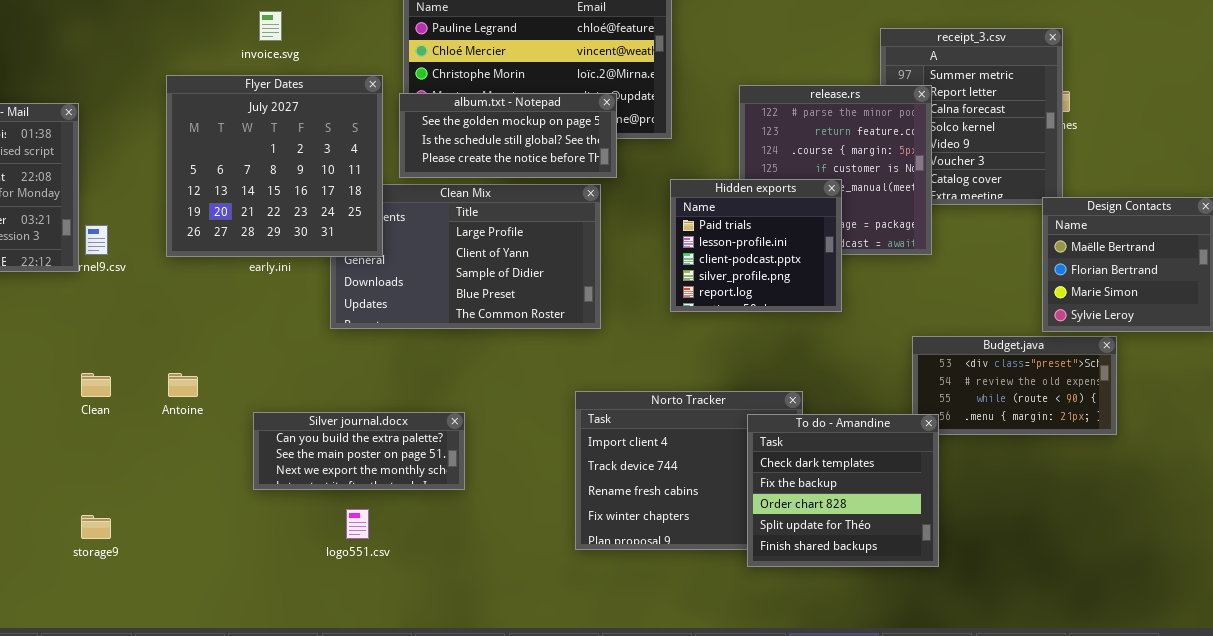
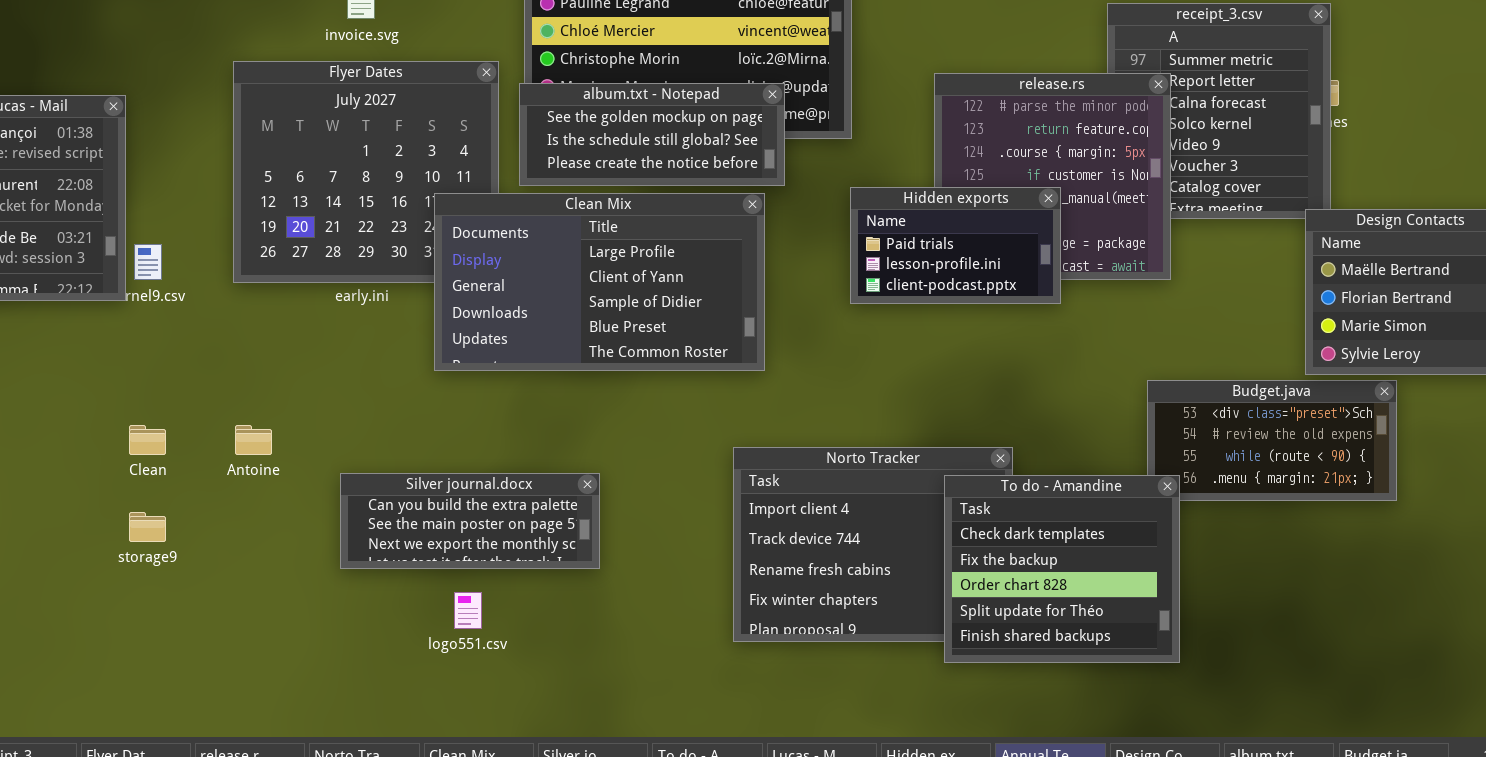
Hidden exports: [670,179,842,312] -> [850,187,1061,304], resized
Clean Mix: [330,184,601,329] -> [434,193,765,371], raised
storage9: [81,515,111,539] -> [129,512,166,542], moved

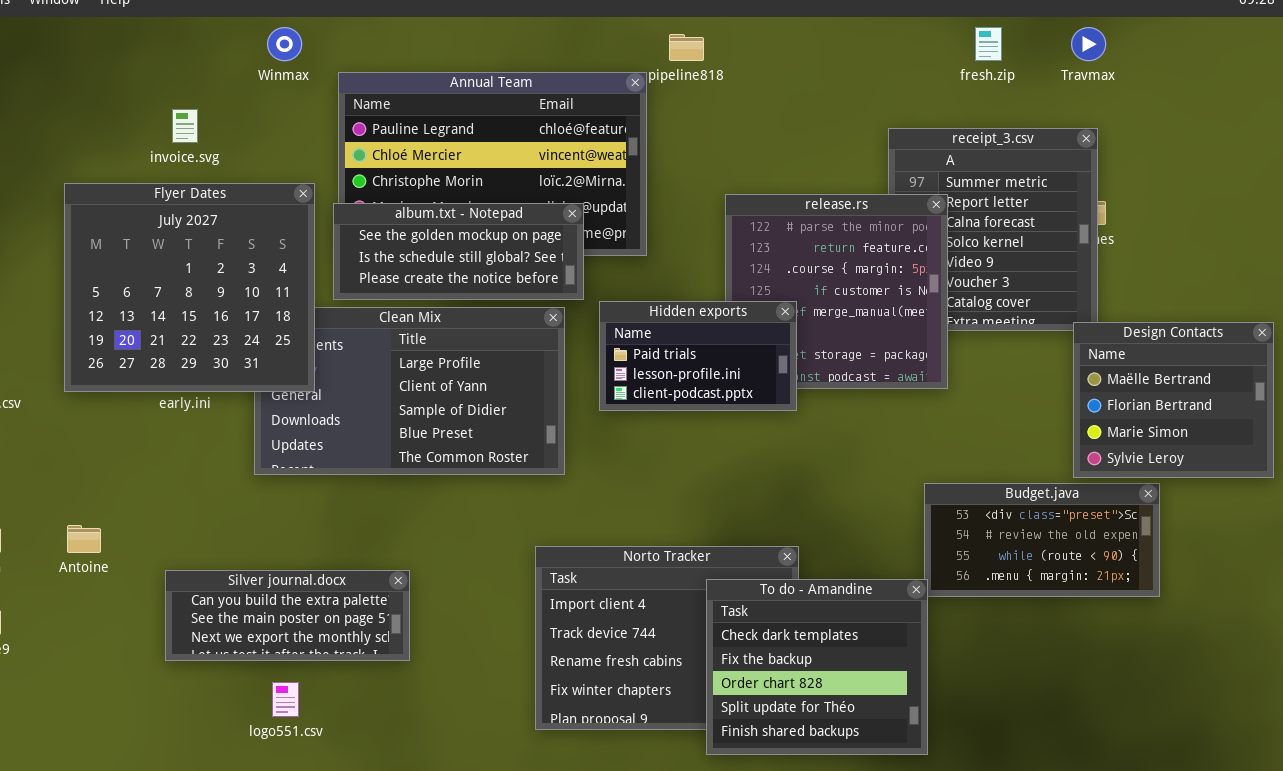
Flyer Dates: [233,61,499,283] -> [64,183,315,392], raised
Hidden exports: [850,187,1061,304] -> [599,301,797,411], moved
To do - Amandine: [944,475,1180,663] -> [706,579,928,755], moved

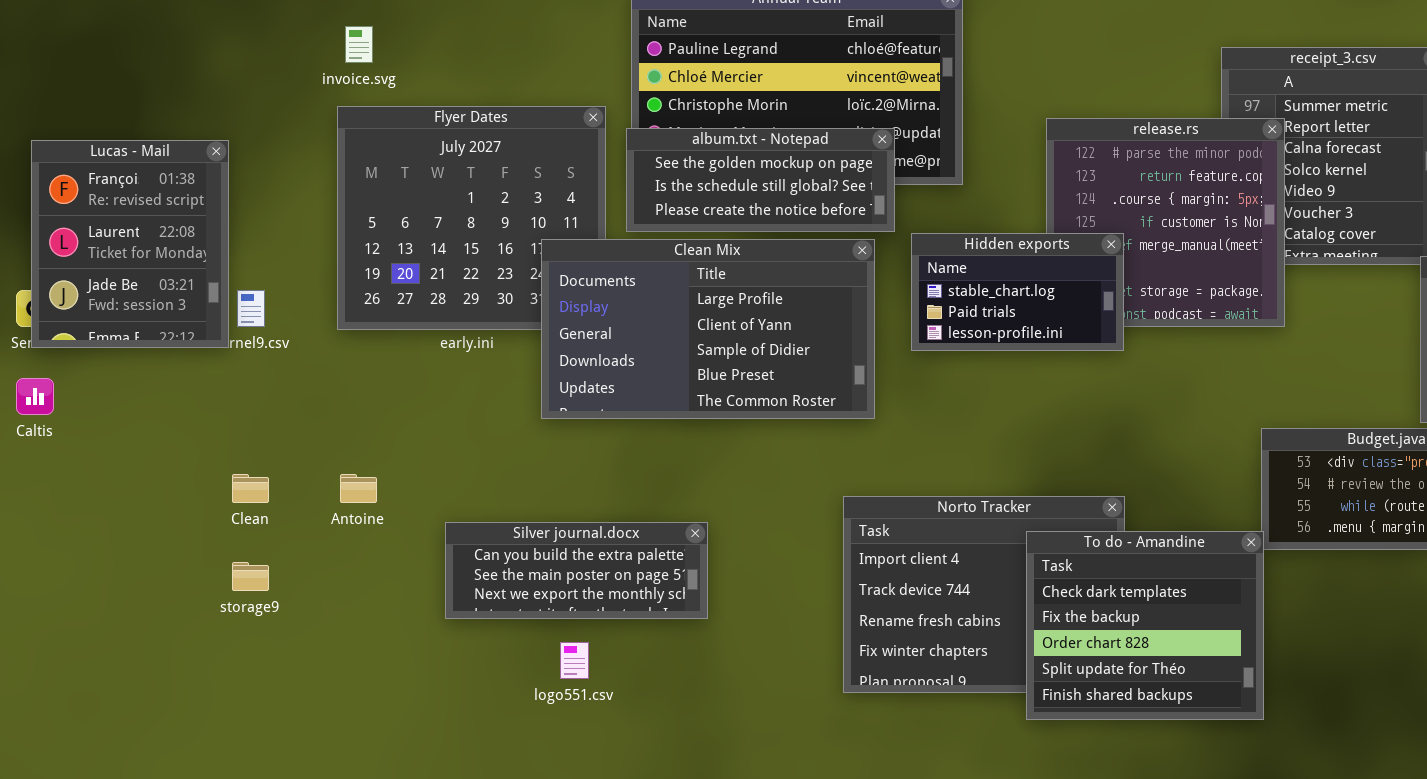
invoice.svg: [172,109,198,143] -> [345,26,373,63], moved
Hidden exports: [599,301,797,411] -> [911,233,1124,351], scrolled up 1 row
Clean Mix: [254,307,565,475] -> [541,239,875,419], raised

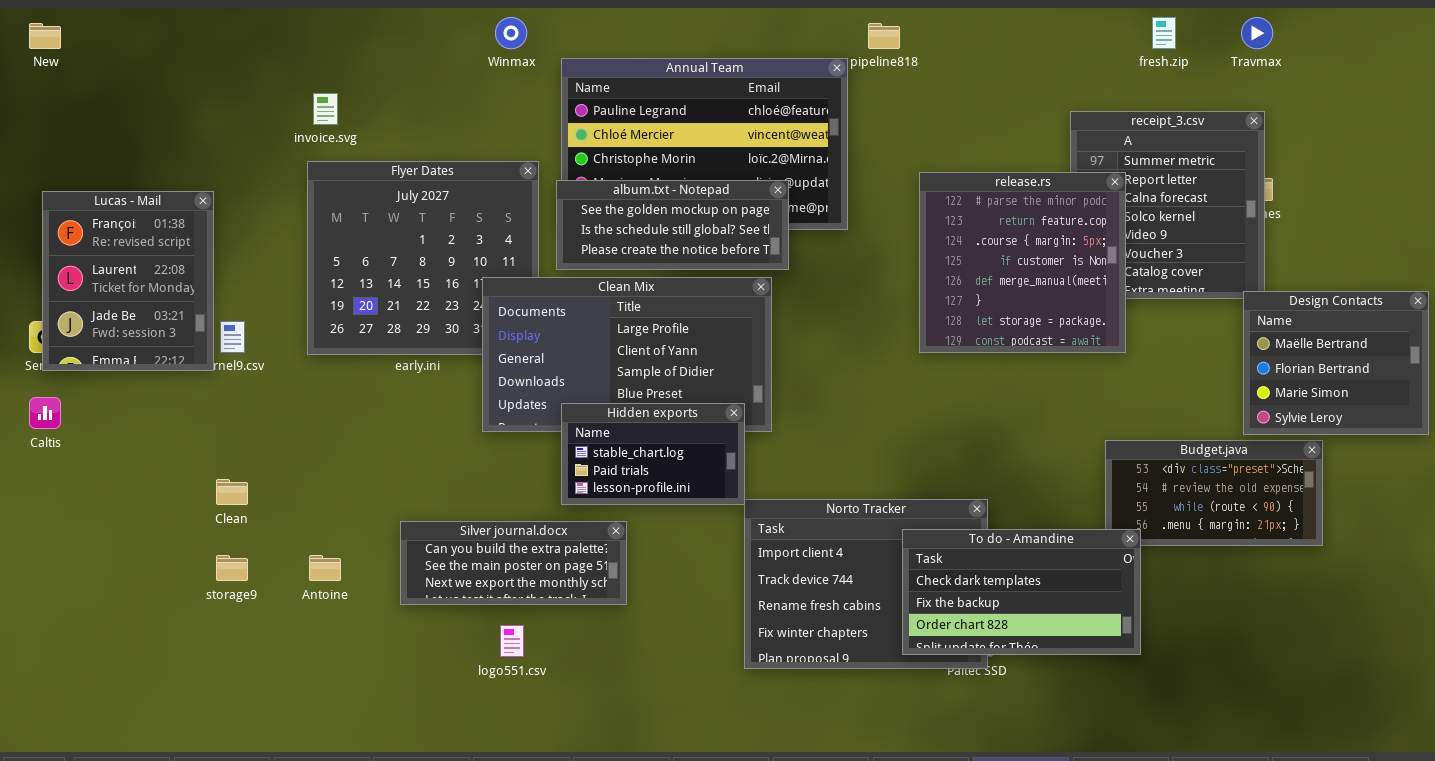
Hidden exports: [911,233,1124,351] -> [561,403,745,505], moved
Antoine: [340,474,377,503] -> [309,555,341,581], moved
To do - Amandine: [1026,531,1264,720] -> [902,529,1141,655], resized

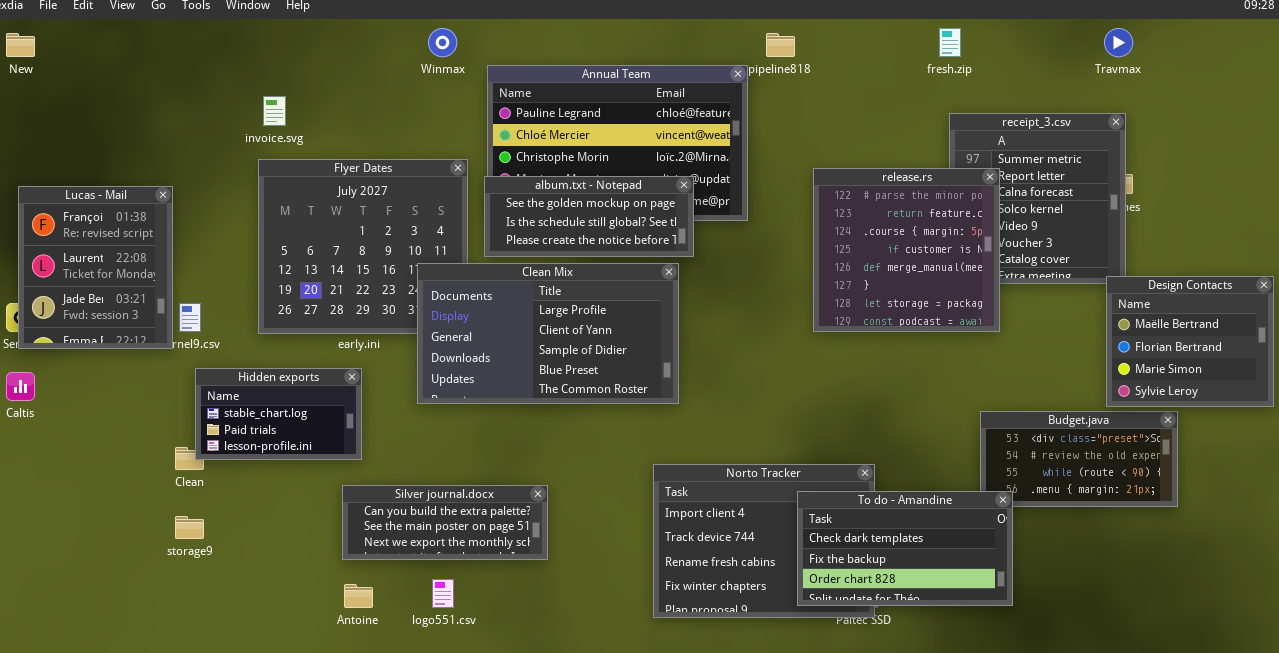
fresh.zip: [1152,17,1176,49] -> [939,28,961,57], moved
Hidden exports: [561,403,745,505] -> [195,368,362,460], moved
Antoine: [309,555,341,581] -> [344,584,373,608], moved

